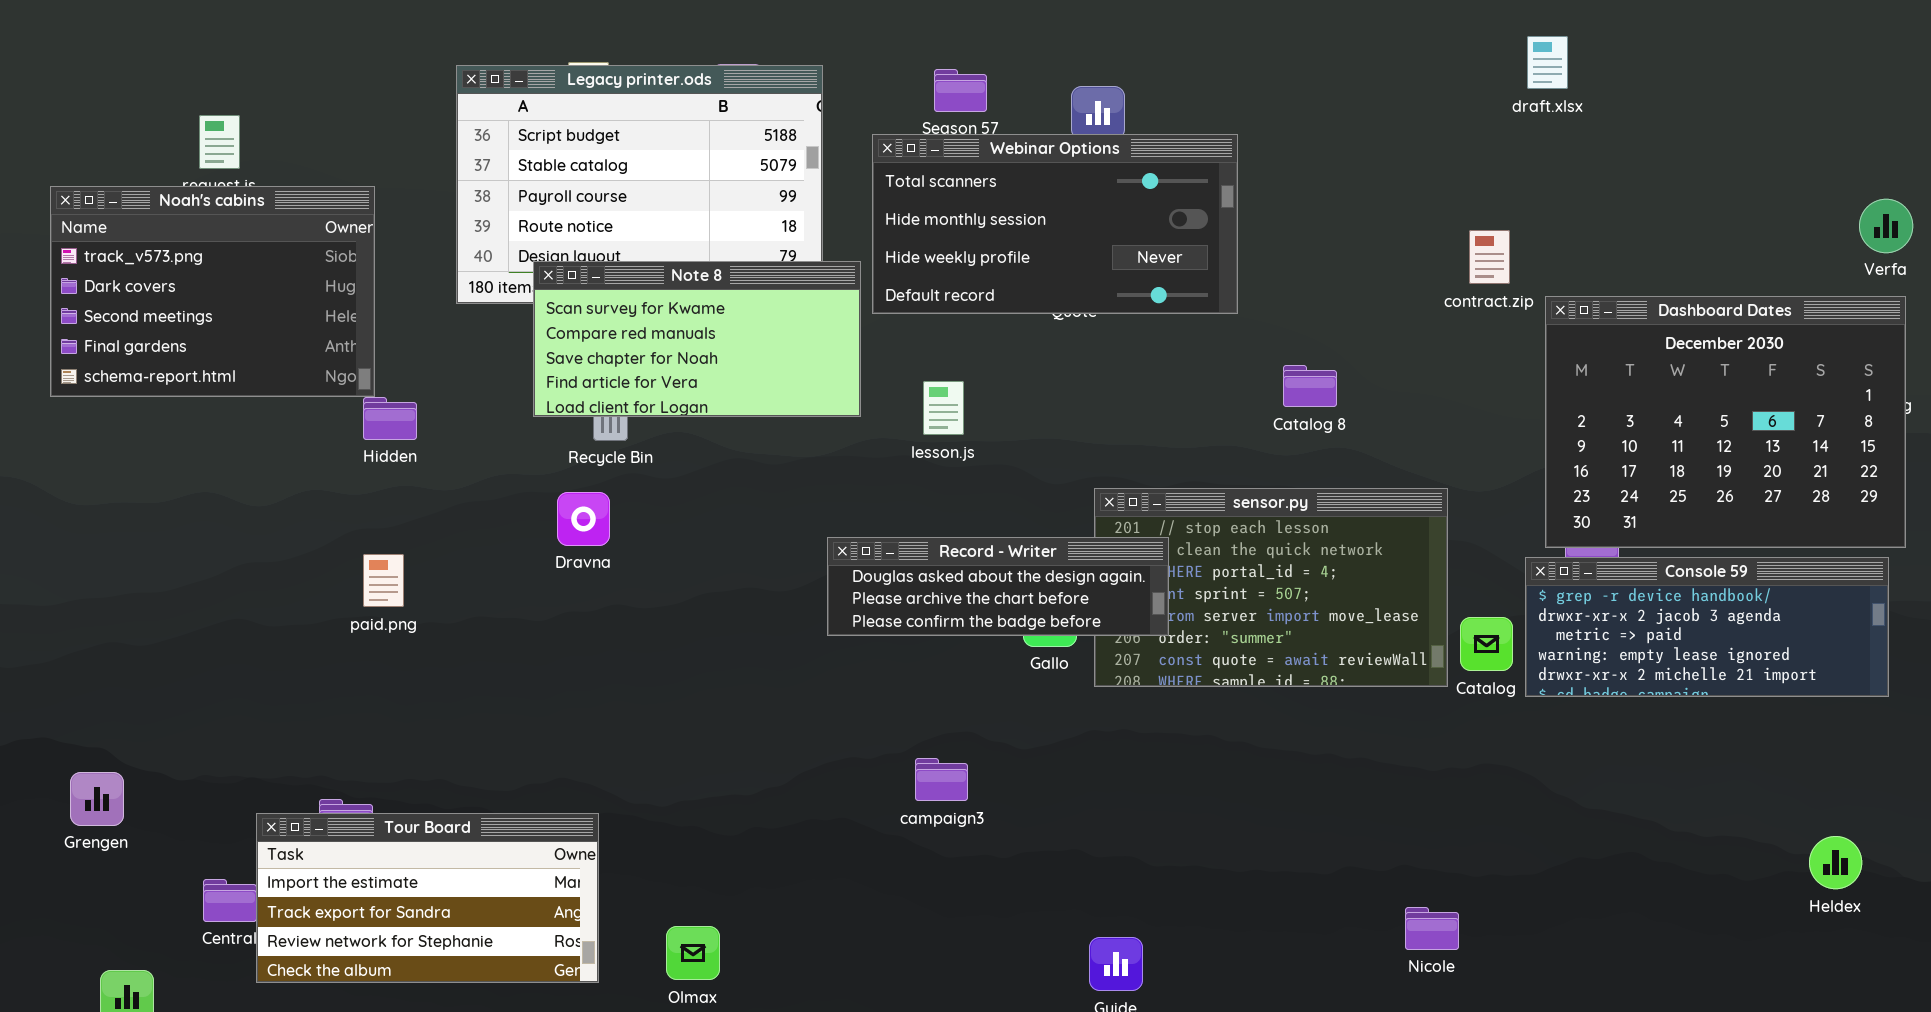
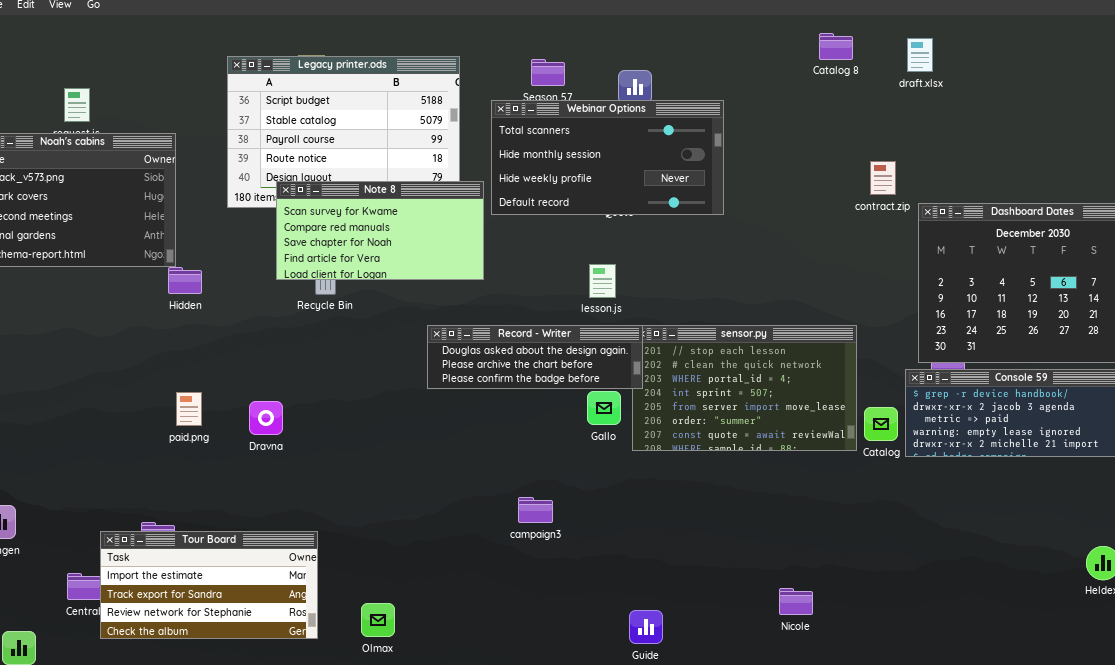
Catalog 8: [1283,365,1337,407] -> [819,33,853,60], moved
lesson.js: [923,381,964,435] -> [589,264,616,298], moved
Dravna: [557,492,610,546] -> [249,401,283,435], moved
Record - Writer: [827,537,1169,636] -> [427,325,643,389], moved
paid.png: [363,554,404,607] -> [176,392,202,426], moved
Nicole: [1405,907,1459,950] -> [779,588,813,615], moved

